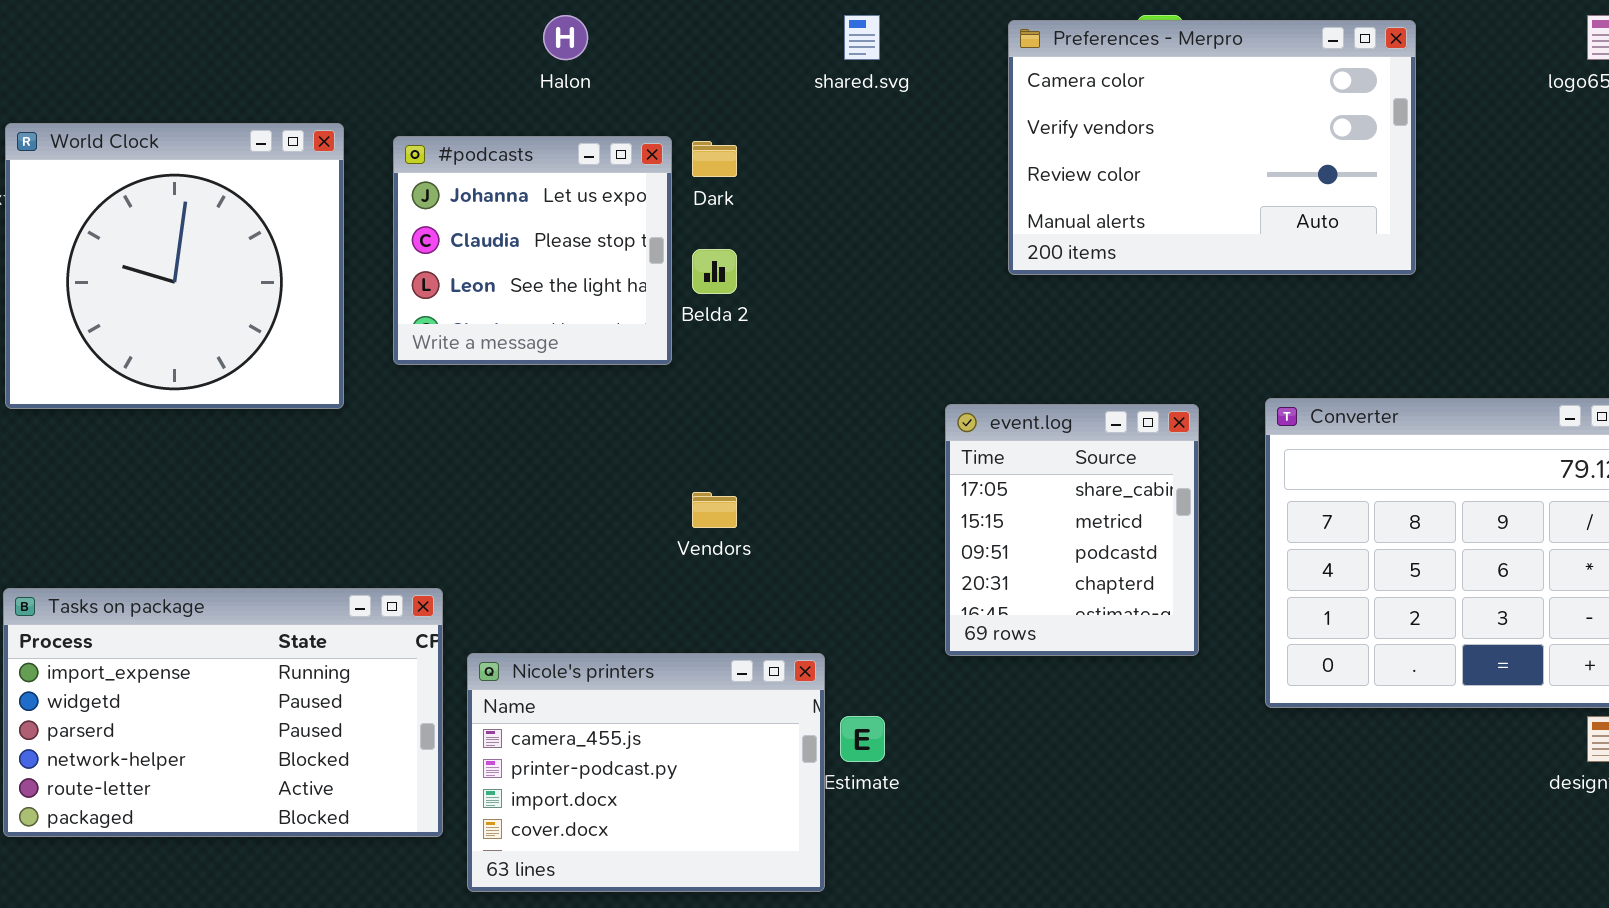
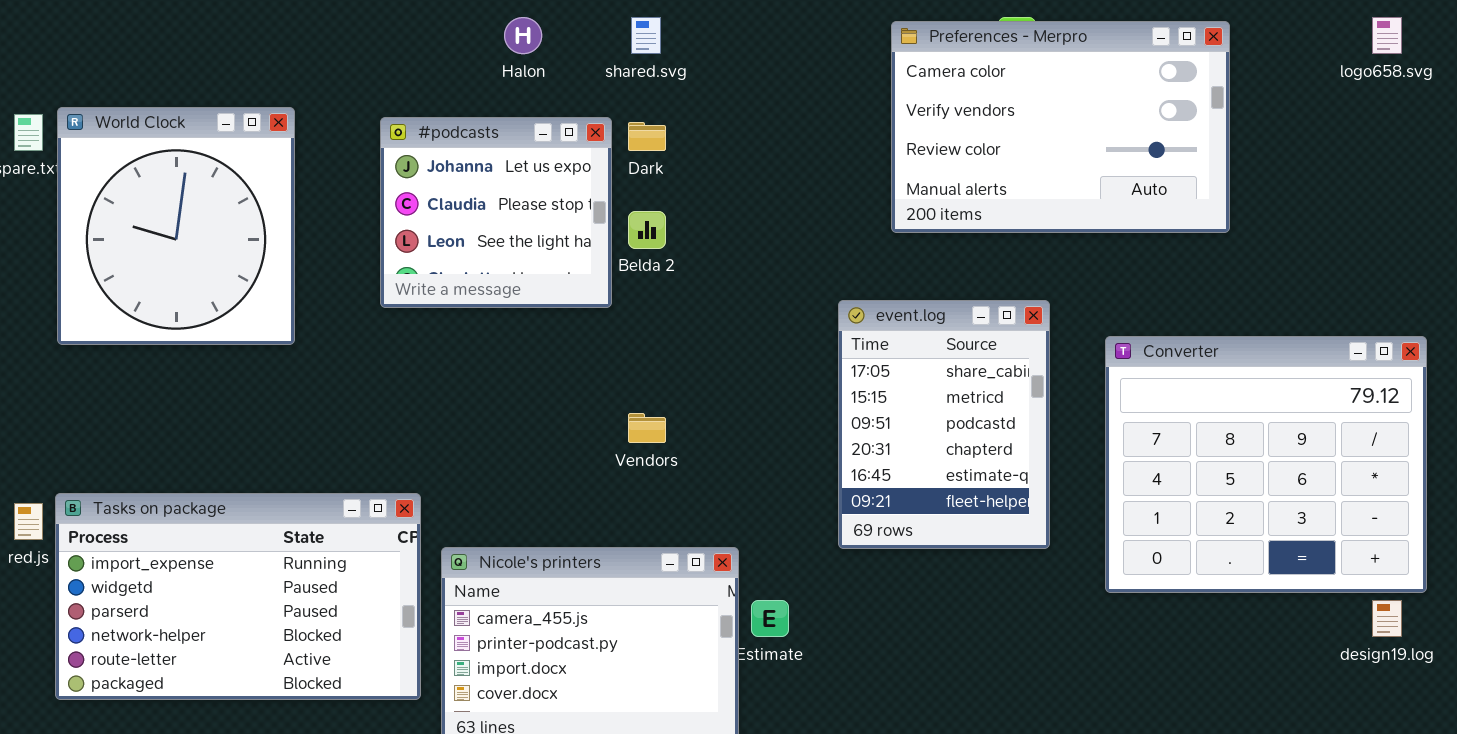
shared.svg: [844,15,880,60] -> [631,17,661,54], moved
World Clock: [5,123,344,409] -> [57,107,295,345], resized
event.log: [945,404,1199,656] -> [838,300,1050,549], resized

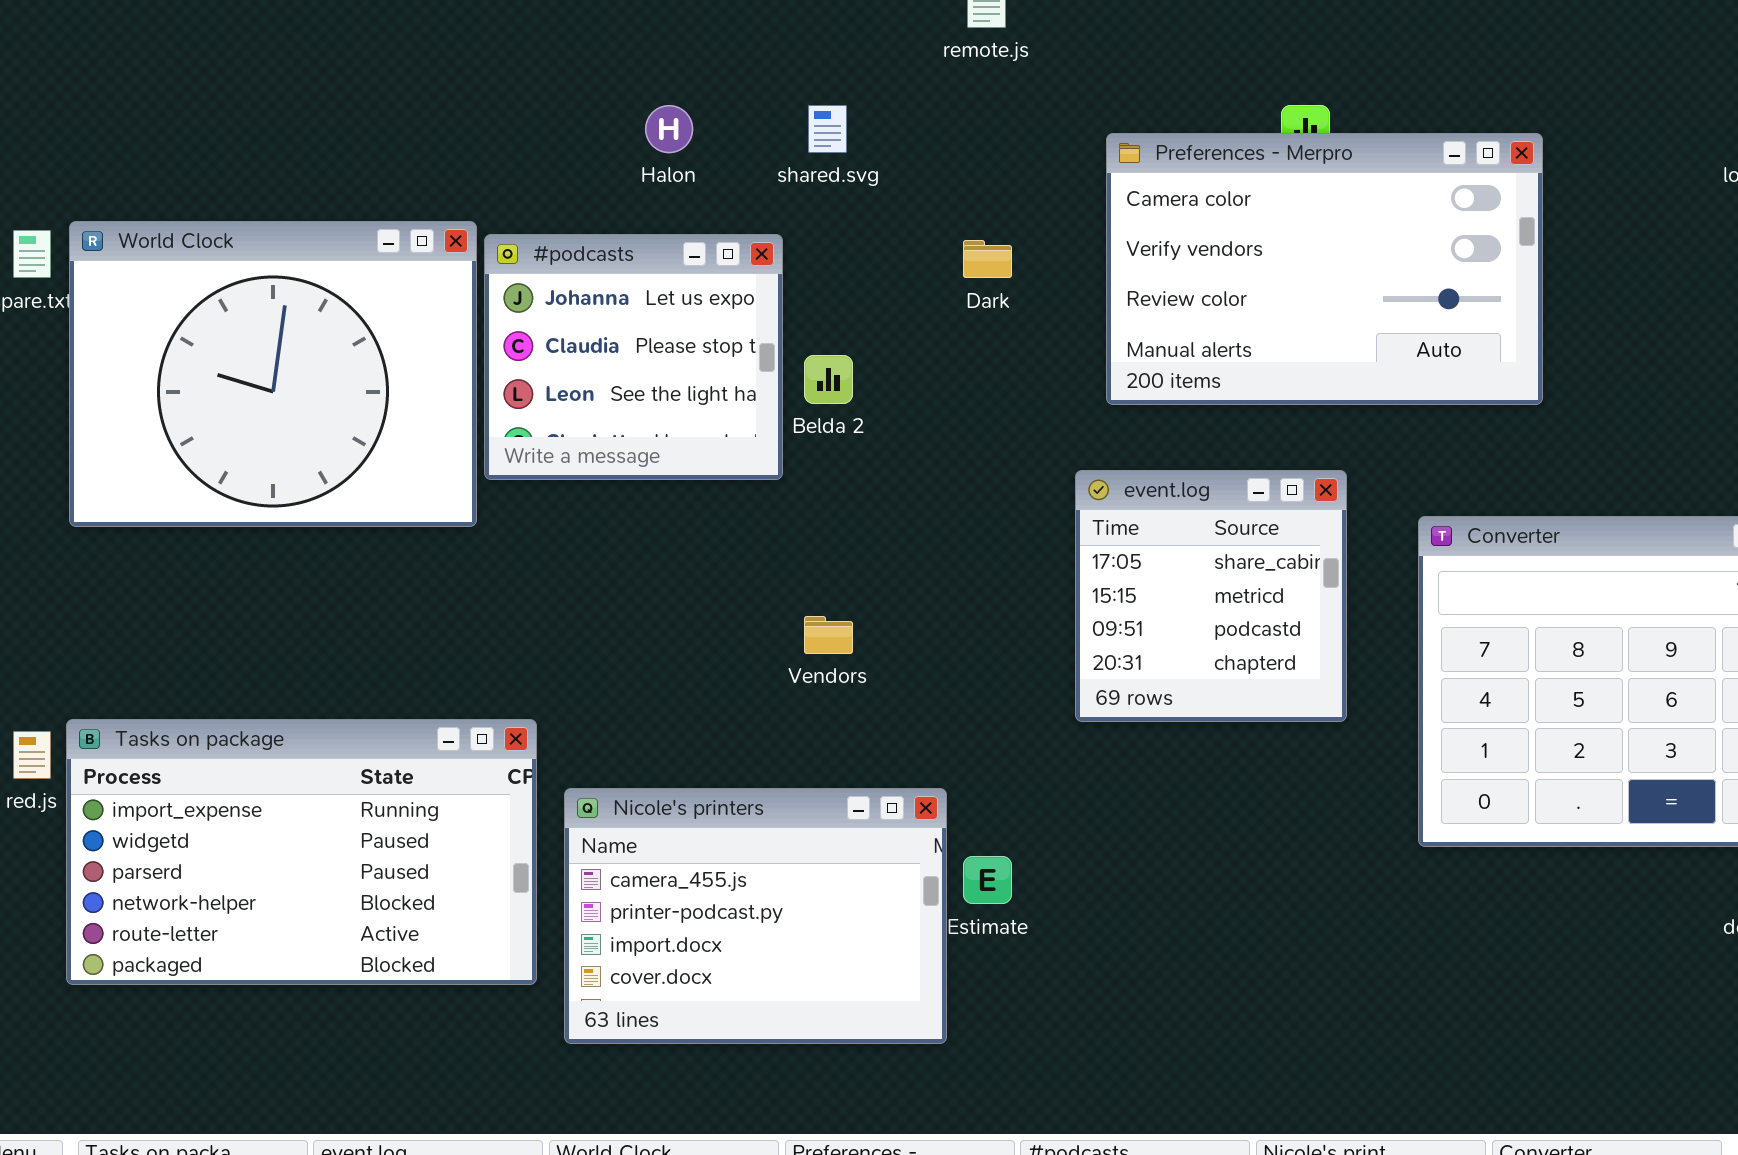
Preferences - Merpro: [891,21,1230,233] -> [1106,133,1543,405], moved
World Clock: [57,107,295,345] -> [69,221,477,527], resized
Dark: [628,122,666,151] -> [963,240,1012,278], moved
event.log: [838,300,1050,549] -> [1075,470,1347,722], resized

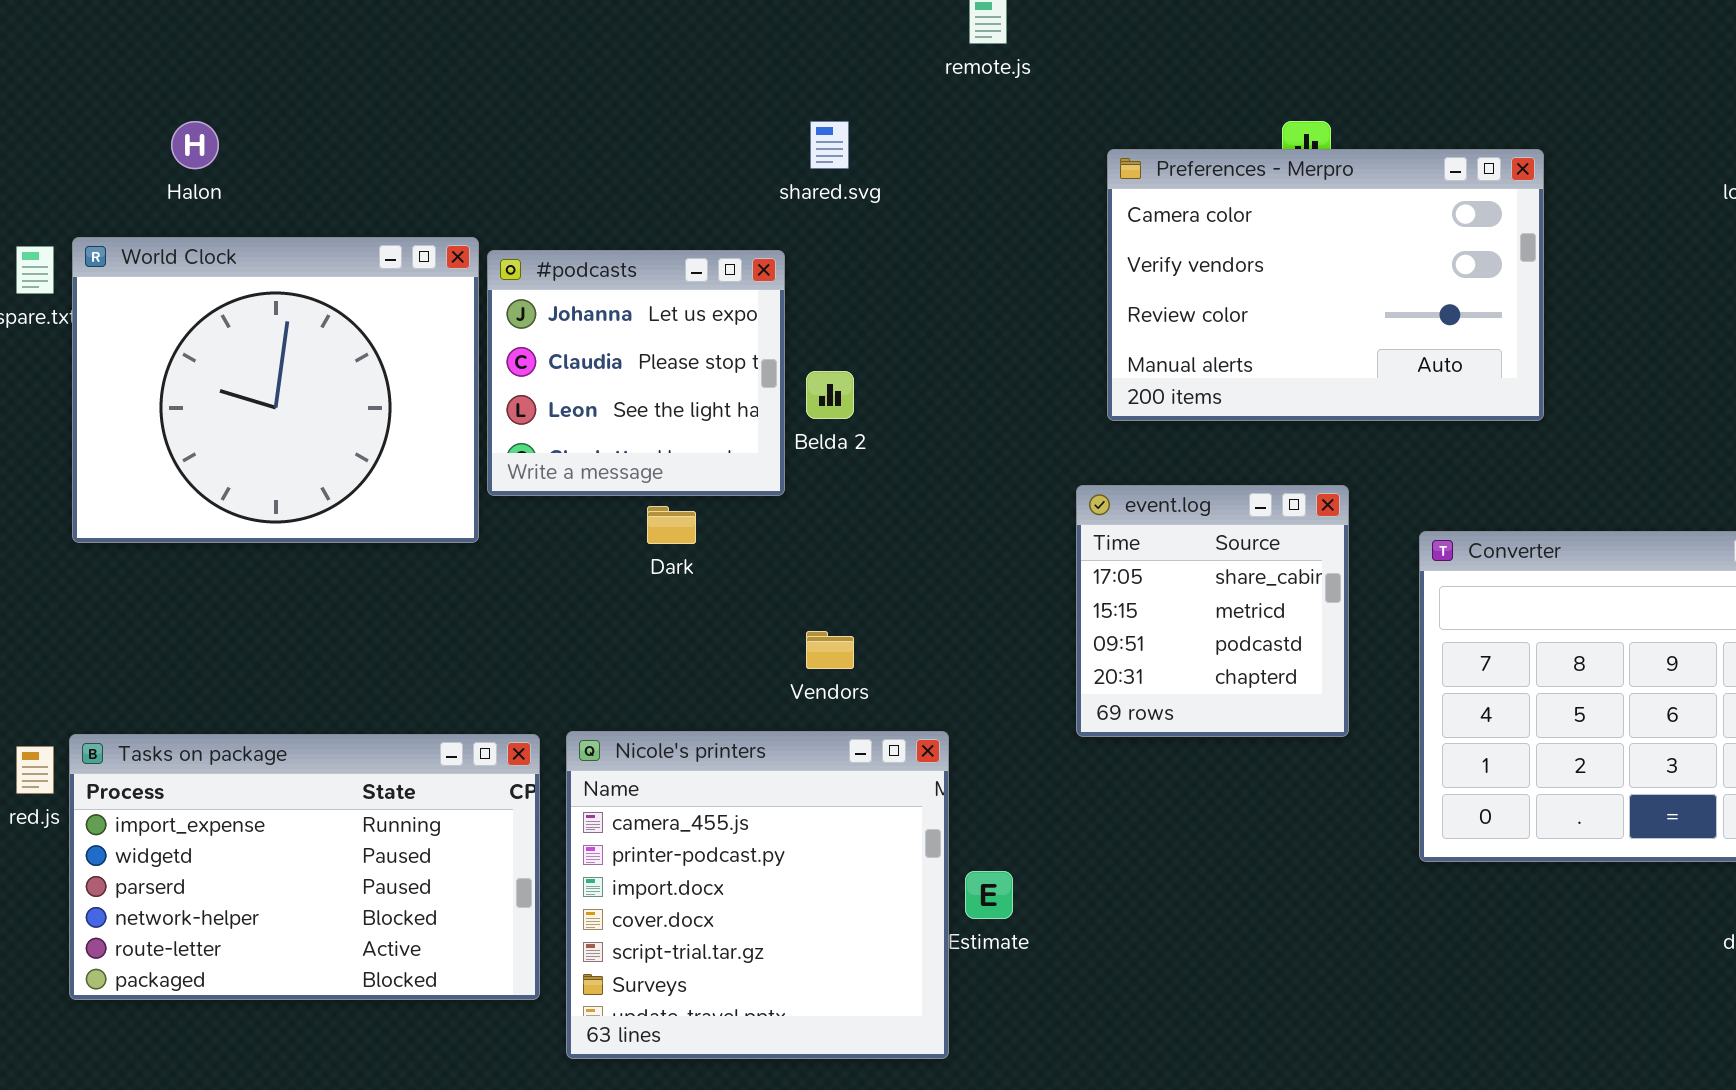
Halon: [645,105,693,153] -> [171,121,219,169], moved
Dark: [963,240,1012,278] -> [647,506,696,544], moved
Nicole's printers: [564,788,947,1044] -> [566,731,949,1059], resized

